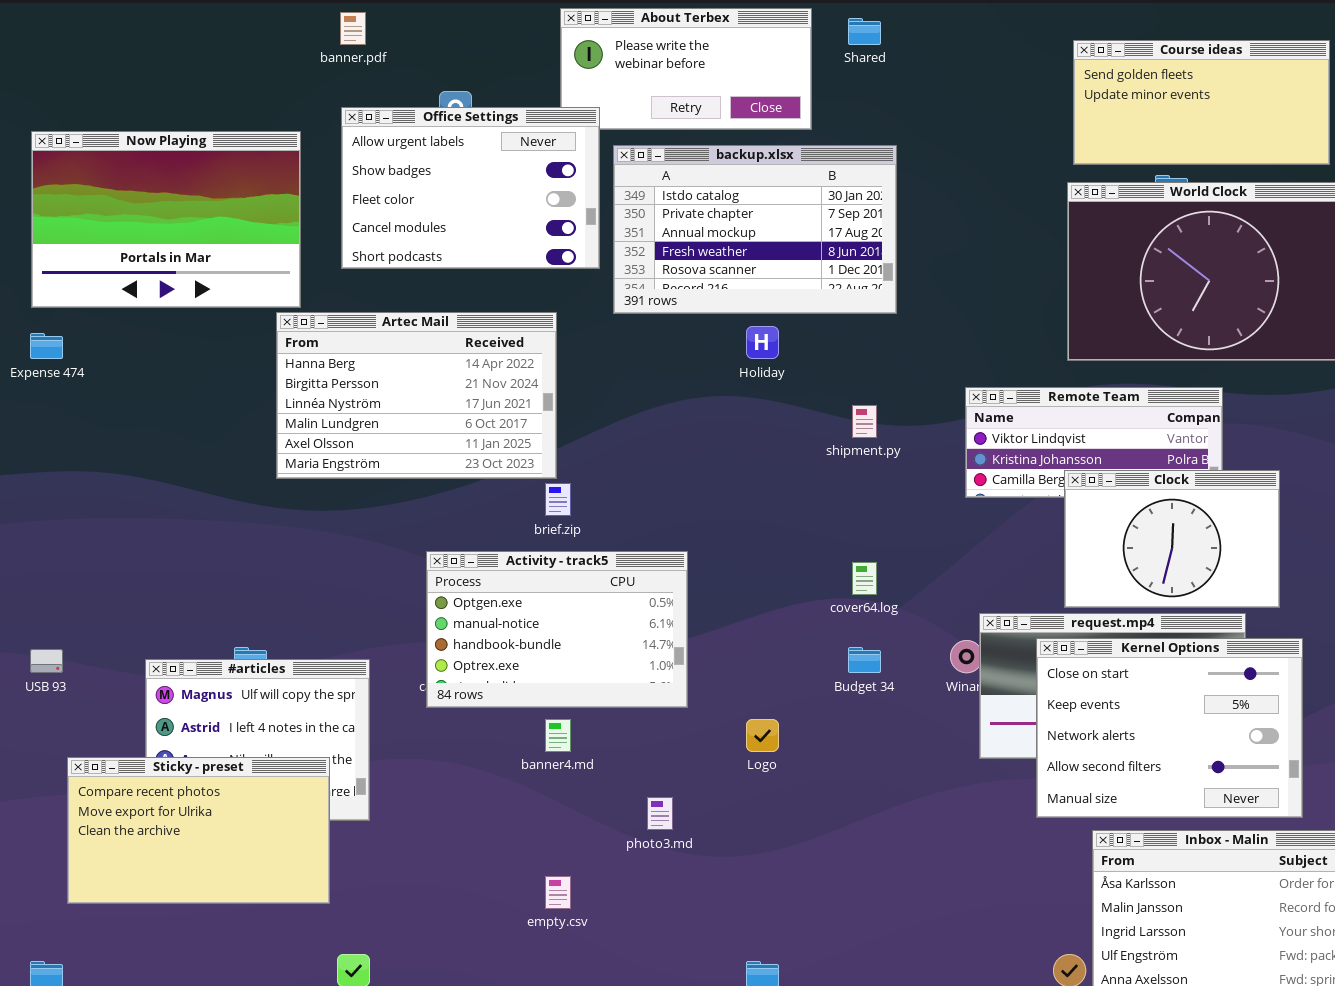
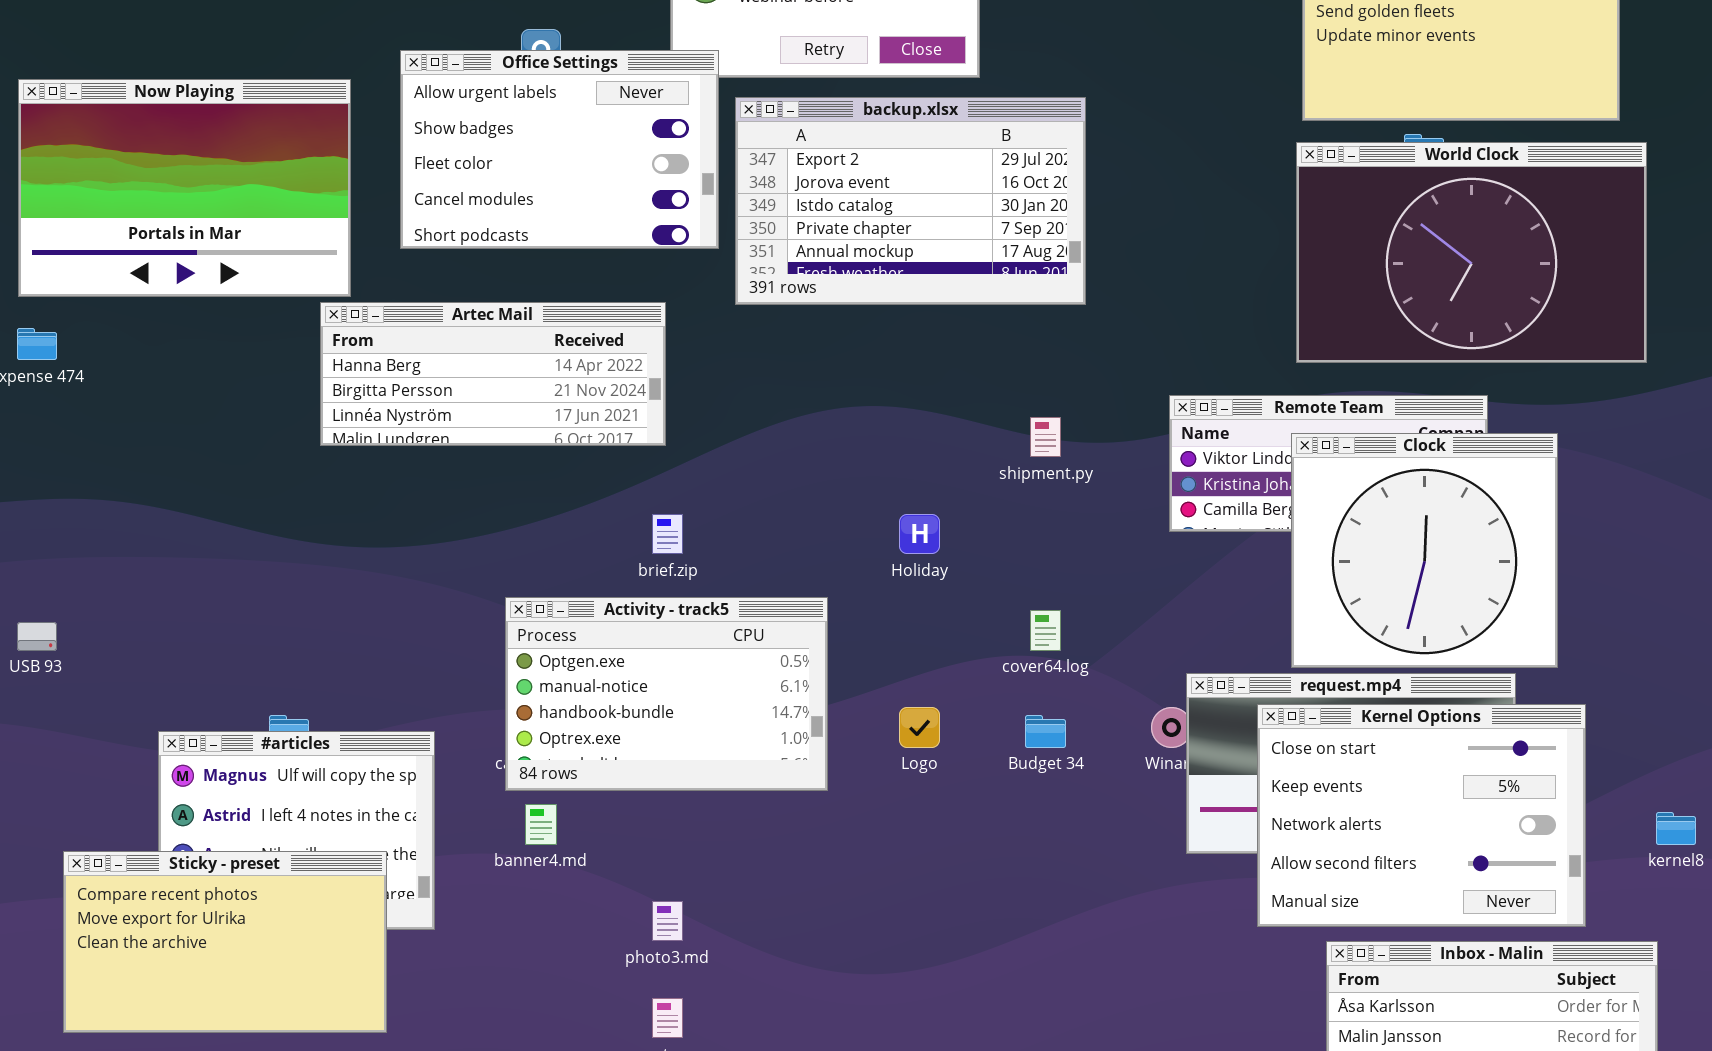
backup.xlsx: [613,145,897,314] -> [735,97,1086,305], scrolled up 2 rows
Artec Mail: [276,312,557,479] -> [320,302,666,446], resized
Holiday: [746,326,779,359] -> [899,514,940,554], moved
Clock: [1064,470,1280,608] -> [1291,433,1558,668], resized
USB 93: [30,649,63,673] -> [17,622,57,651], moved
banner4.md: [545,719,571,752] -> [525,804,557,845], moved
Logo: [746,719,779,752] -> [899,707,940,748], moved
photo3.md: [647,797,673,830] -> [652,901,683,941], moved

